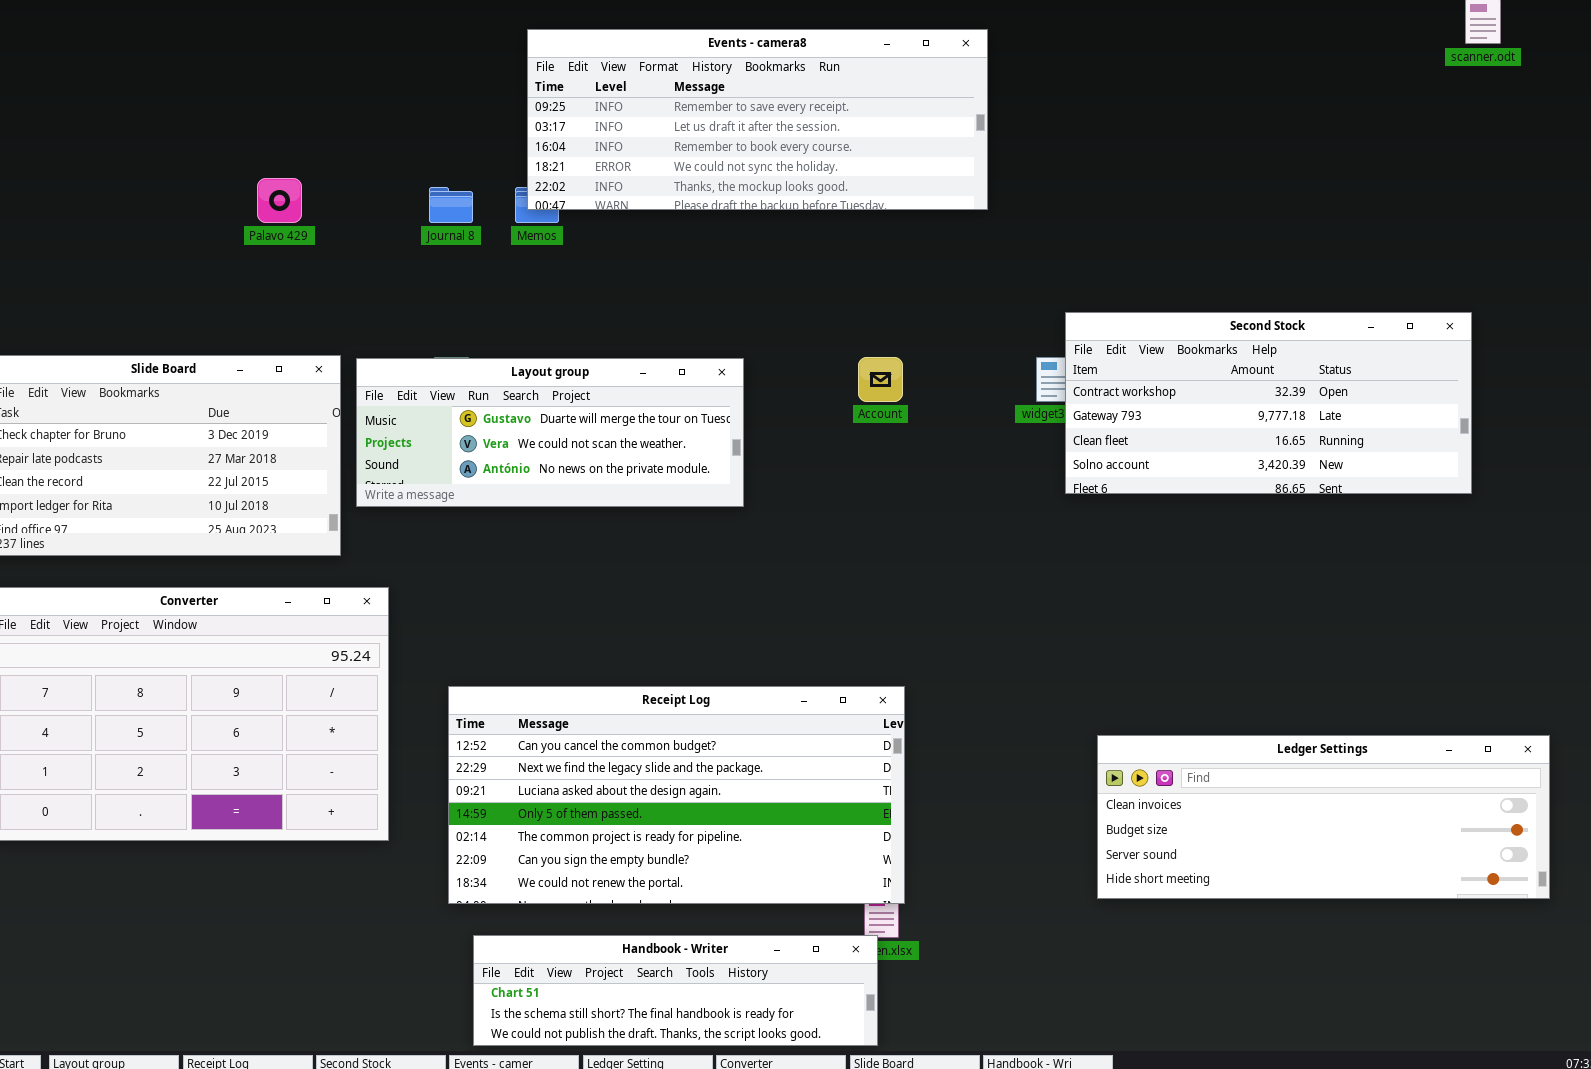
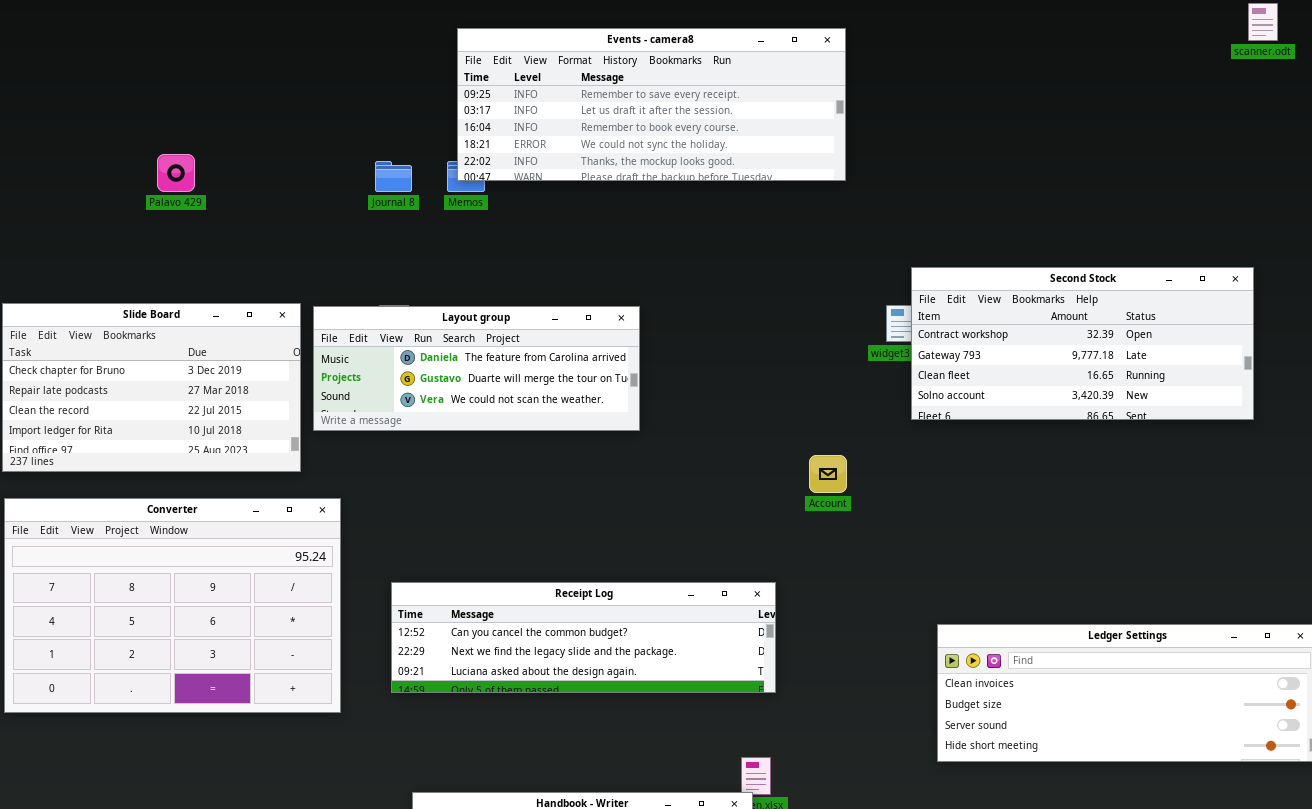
Palavo 429: [257,178,302,223] -> [157,154,195,192], moved
Account: [858,357,903,402] -> [809,455,847,493], moved
Layout group: [356,358,744,507] -> [313,306,640,431], scrolled up 1 row
Receipt Log: [448,686,905,904] -> [391,582,776,693], resized

